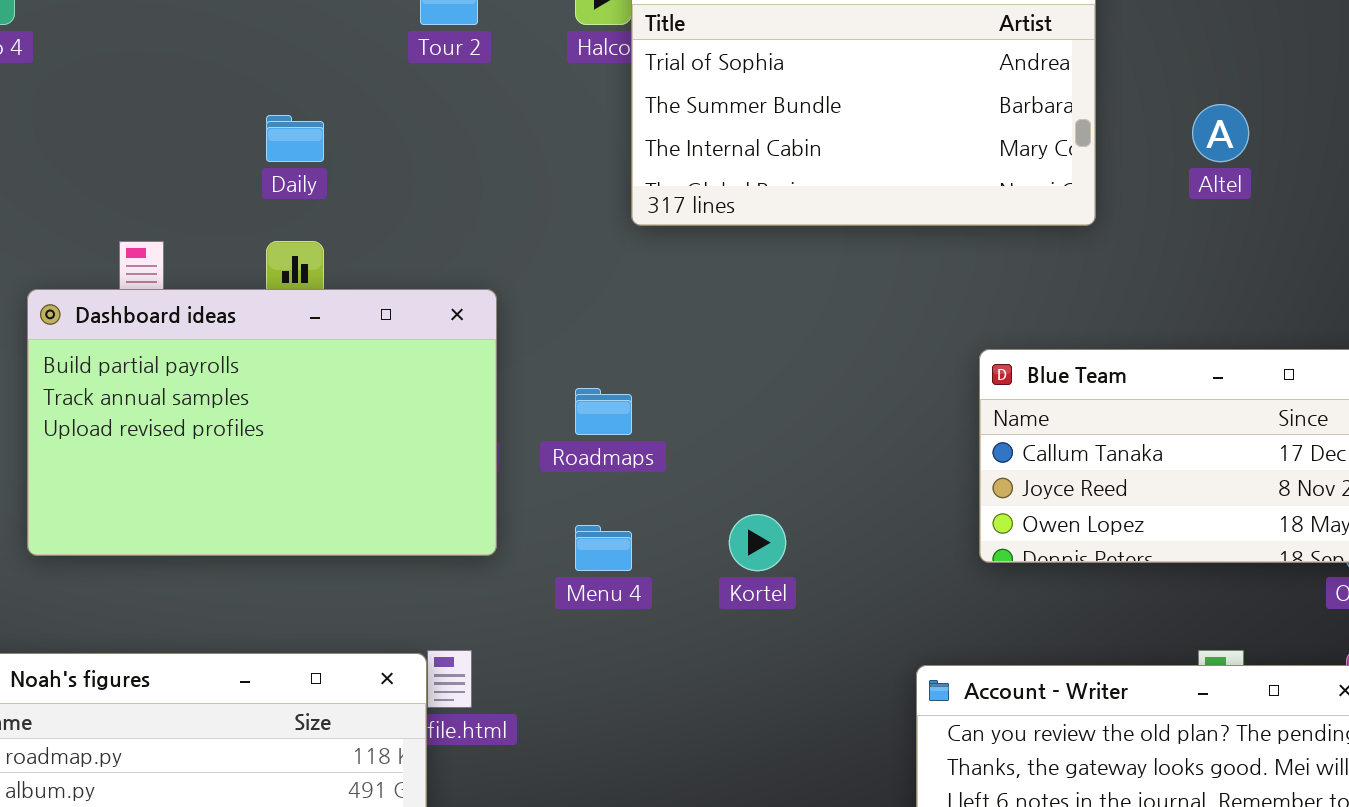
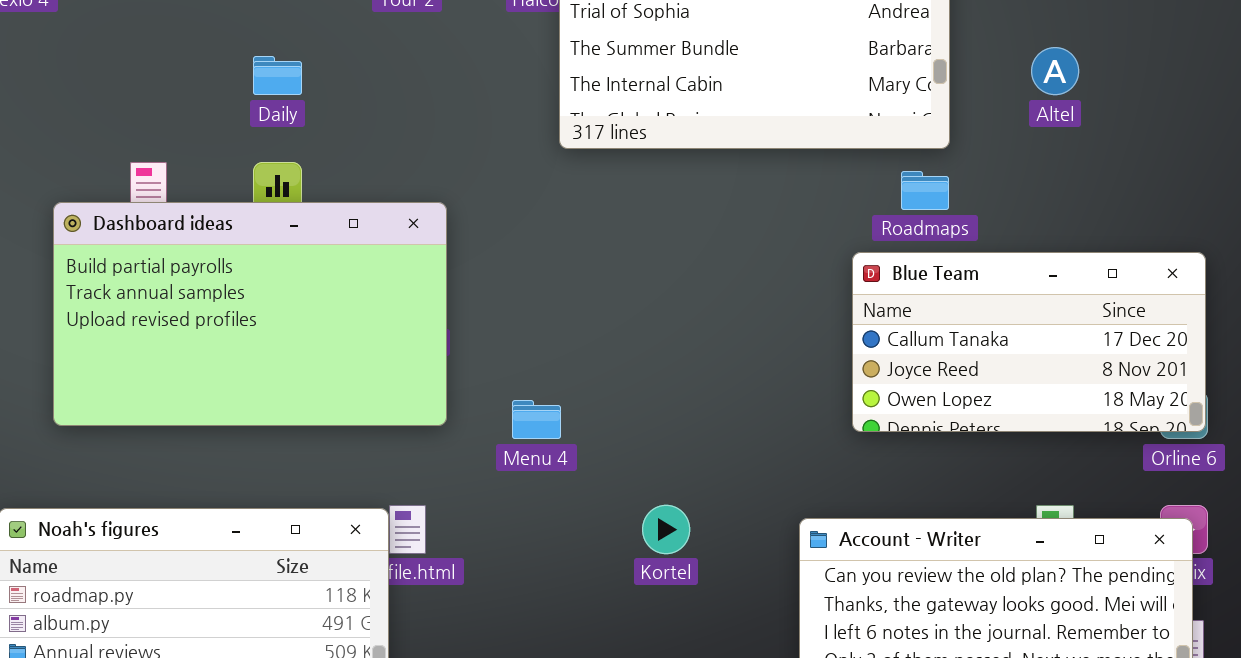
Roadmaps: [575,388,632,435] -> [901,171,949,210], moved
Kortel: [729,514,786,571] -> [642,505,690,554], moved

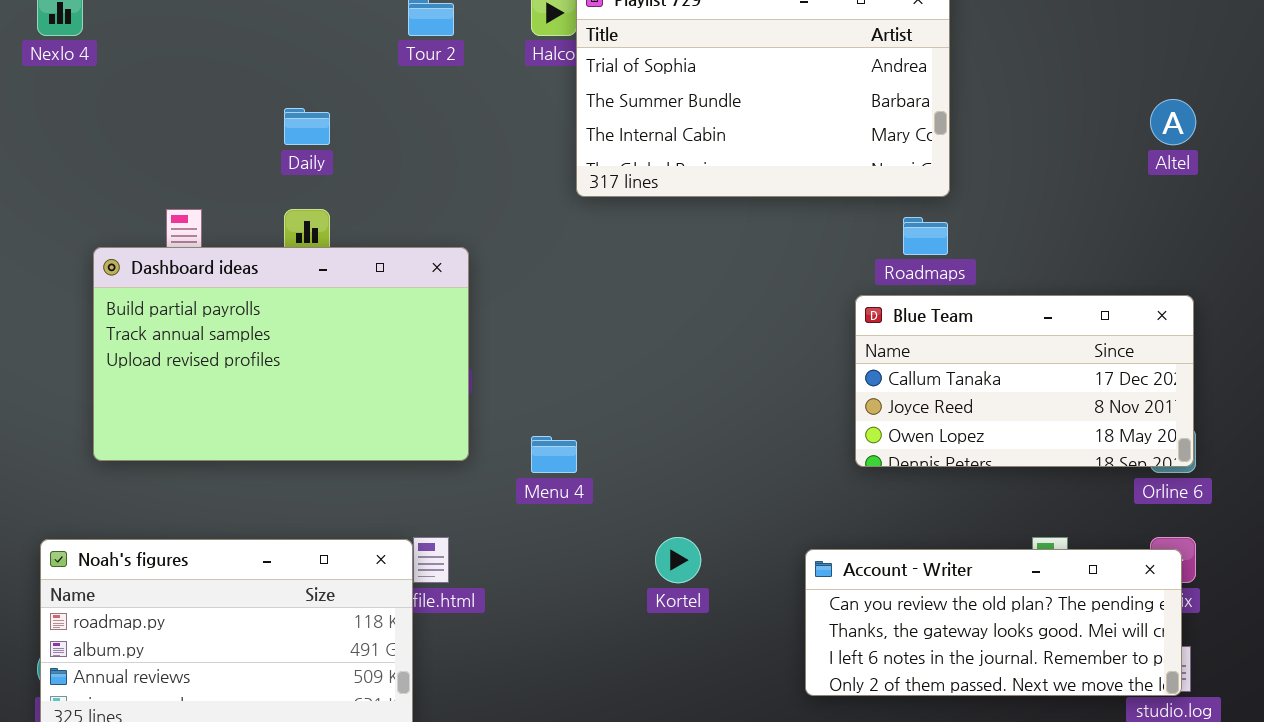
Altel: [1031,47,1079,95] -> [1150,99,1196,145], moved

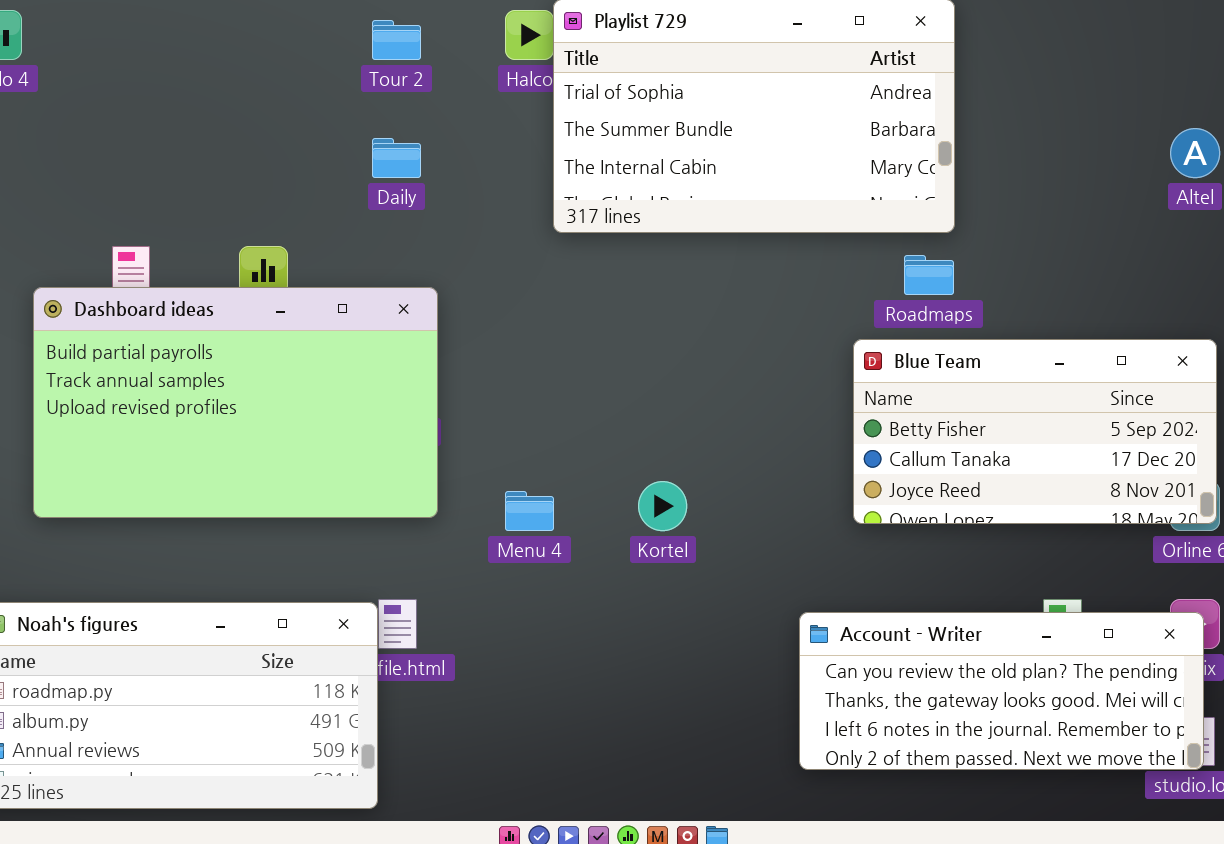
Daily: [284,108,330,145] -> [372,138,421,178], moved
Blue Team: [855,295,1194,467] -> [853,339,1217,524], scrolled up 1 row
Kortel: [655,537,701,583] -> [638,481,687,531], moved

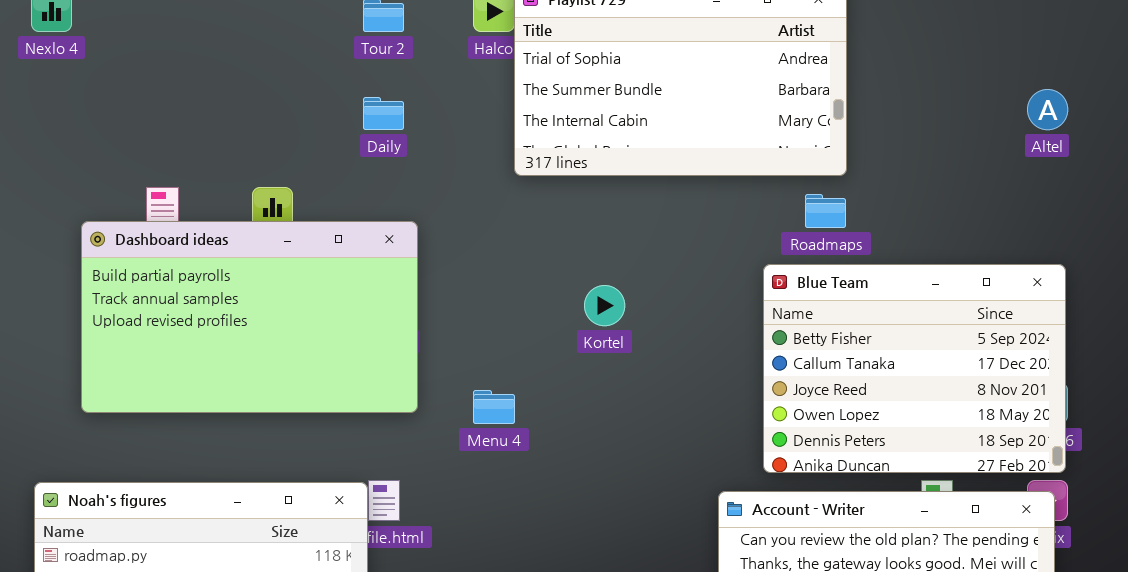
Blue Team: [853,339,1217,524] -> [763,264,1066,473], resized
Kortel: [638,481,687,531] -> [584,285,625,326], moved

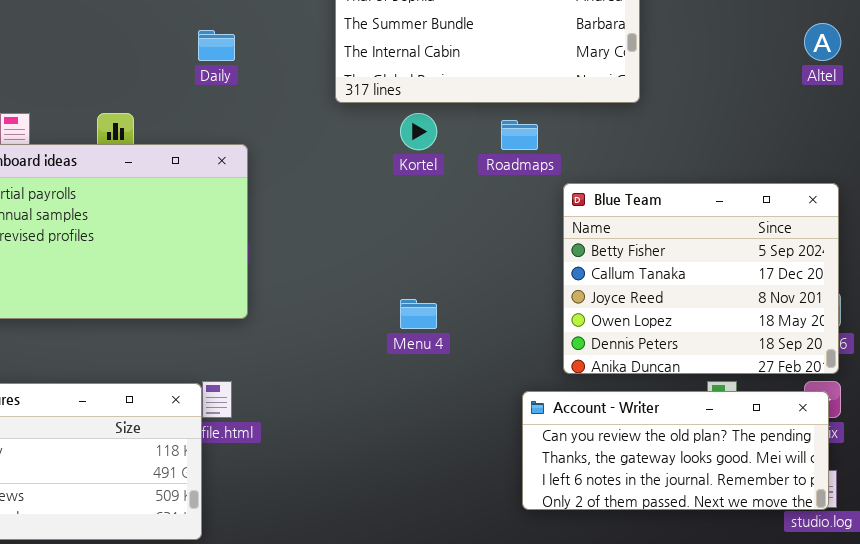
Roadmaps: [805,194,846,228] -> [501,120,538,150], moved
Kortel: [584,285,625,326] -> [400,113,437,150], moved
Menu 4: [473,390,515,424] -> [400,299,437,329], moved

